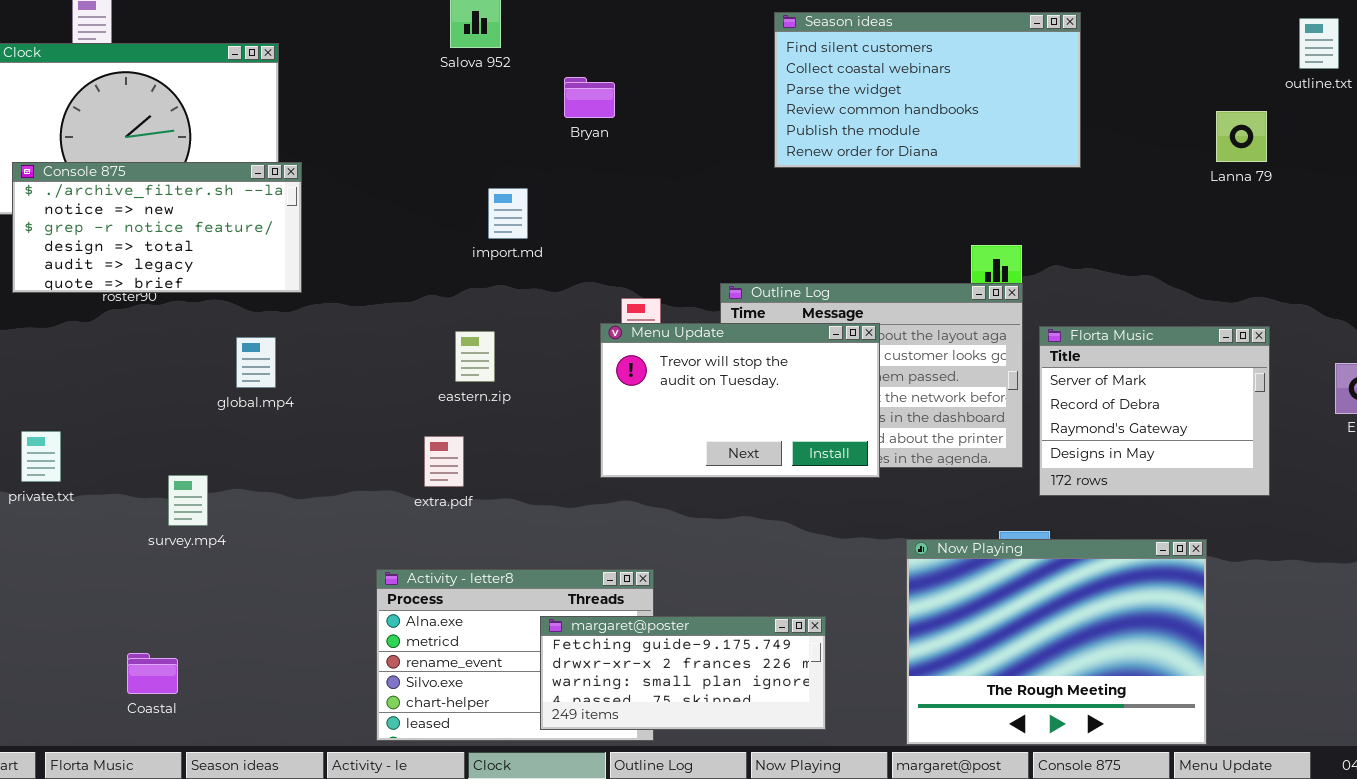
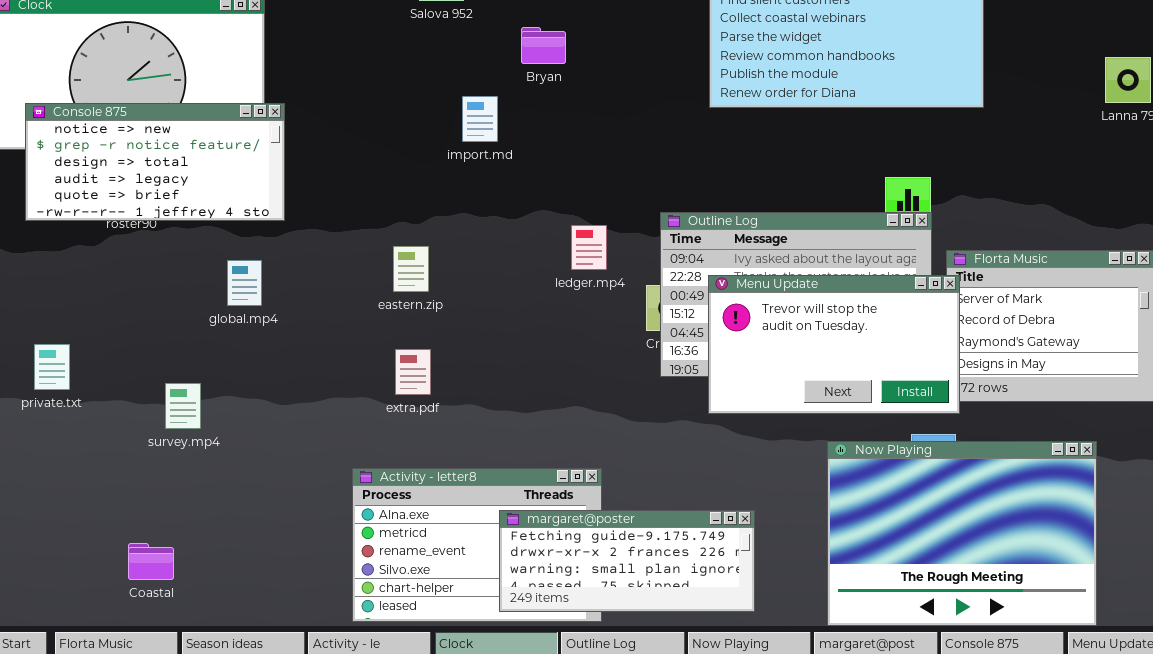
Console 875: [12,162,302,293] -> [25,103,285,221], scrolled down 1 row
import.md: [488,188,528,239] -> [462,96,498,142], moved
Menu Update: [600,323,880,478] -> [708,275,960,414], moved
eastern.zip: [455,331,495,382] -> [393,246,429,292], moved

